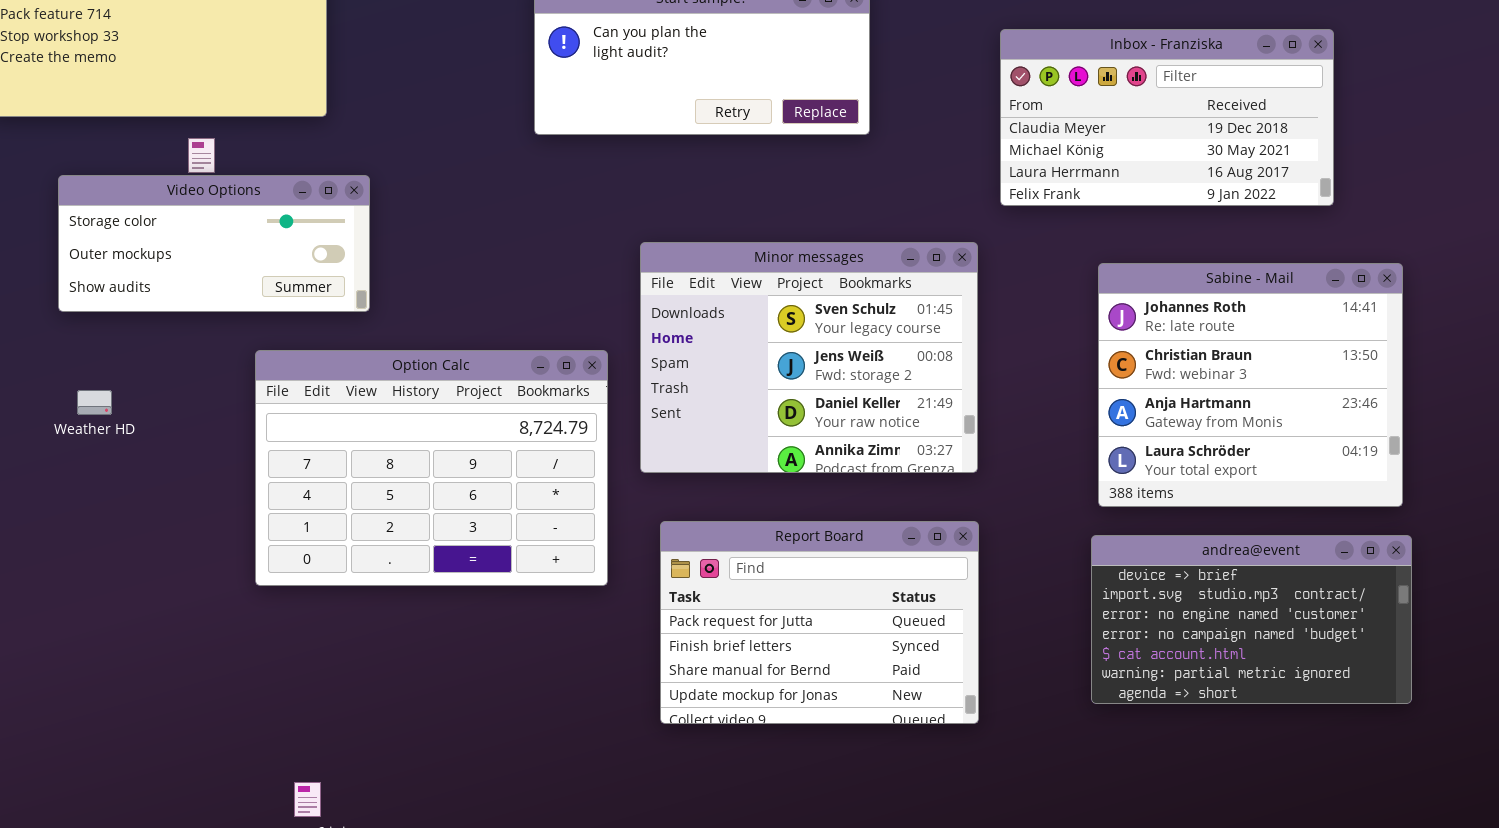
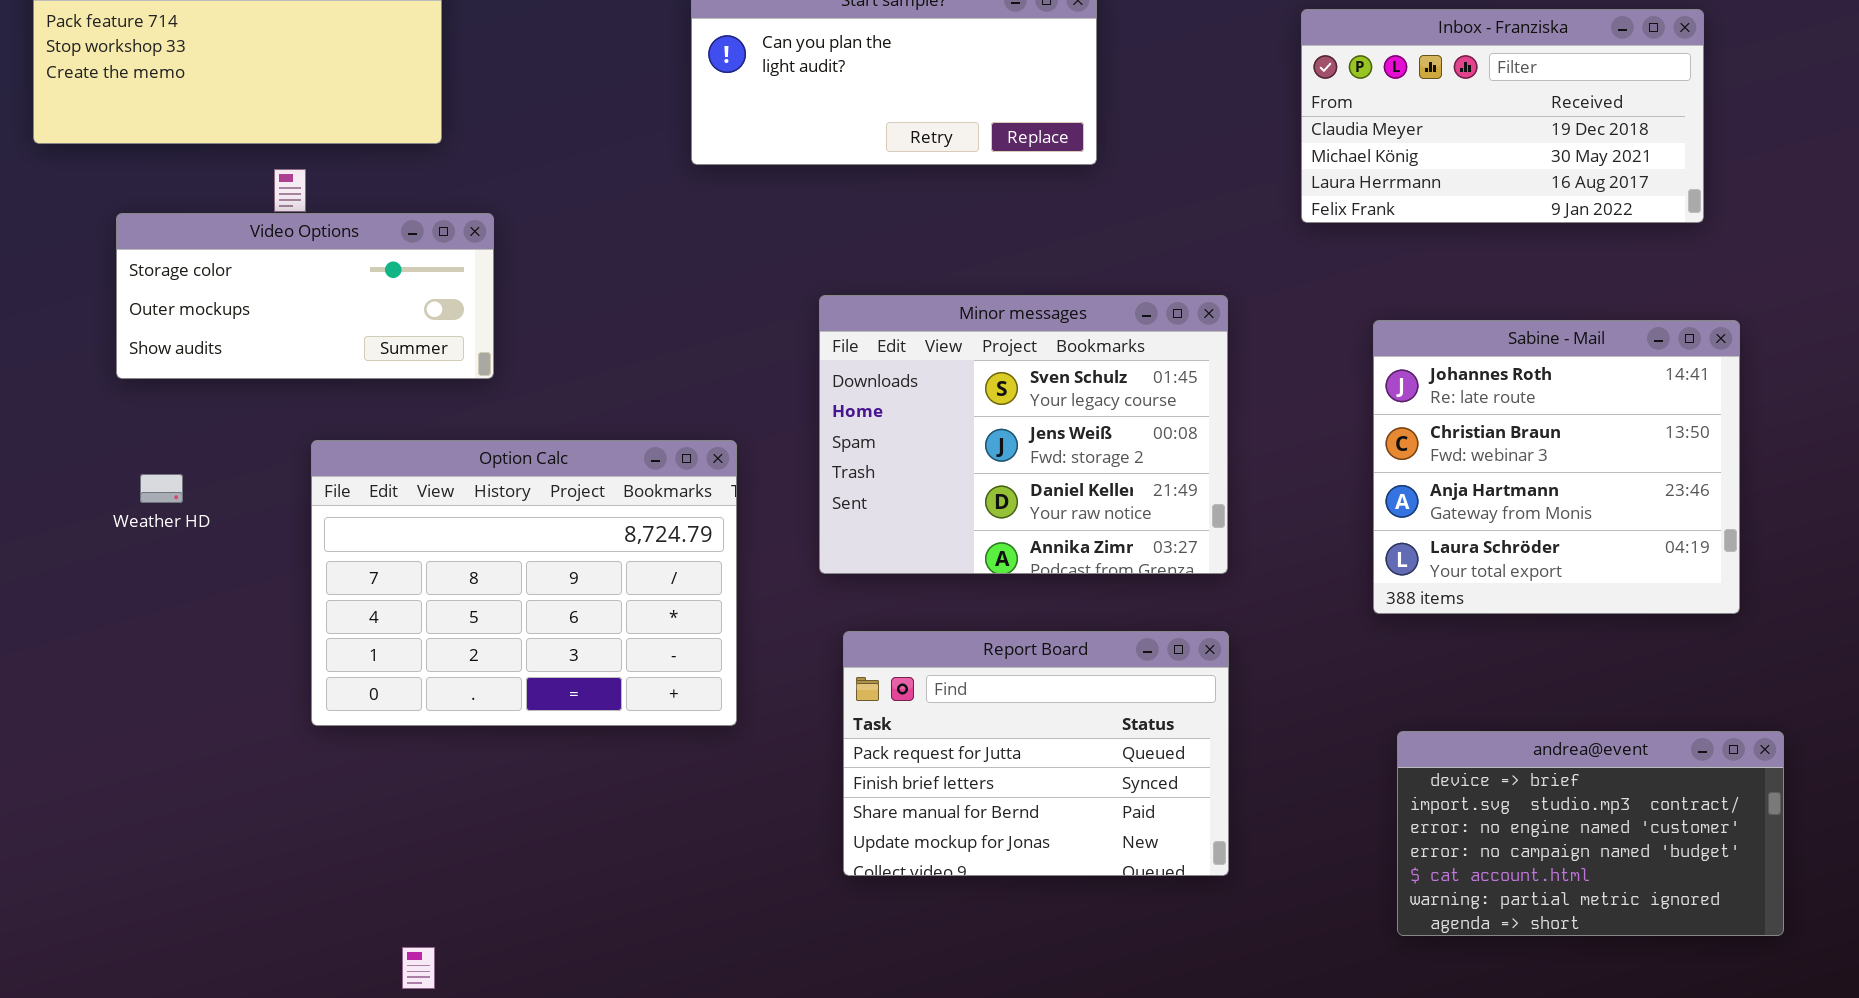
Inbox - Franziska: [1000,29,1334,206] -> [1301,9,1704,223], moved
Option Calc: [255,350,608,586] -> [311,440,737,726], moved
andrea@event: [1091,535,1412,704] -> [1397,731,1784,936], moved

